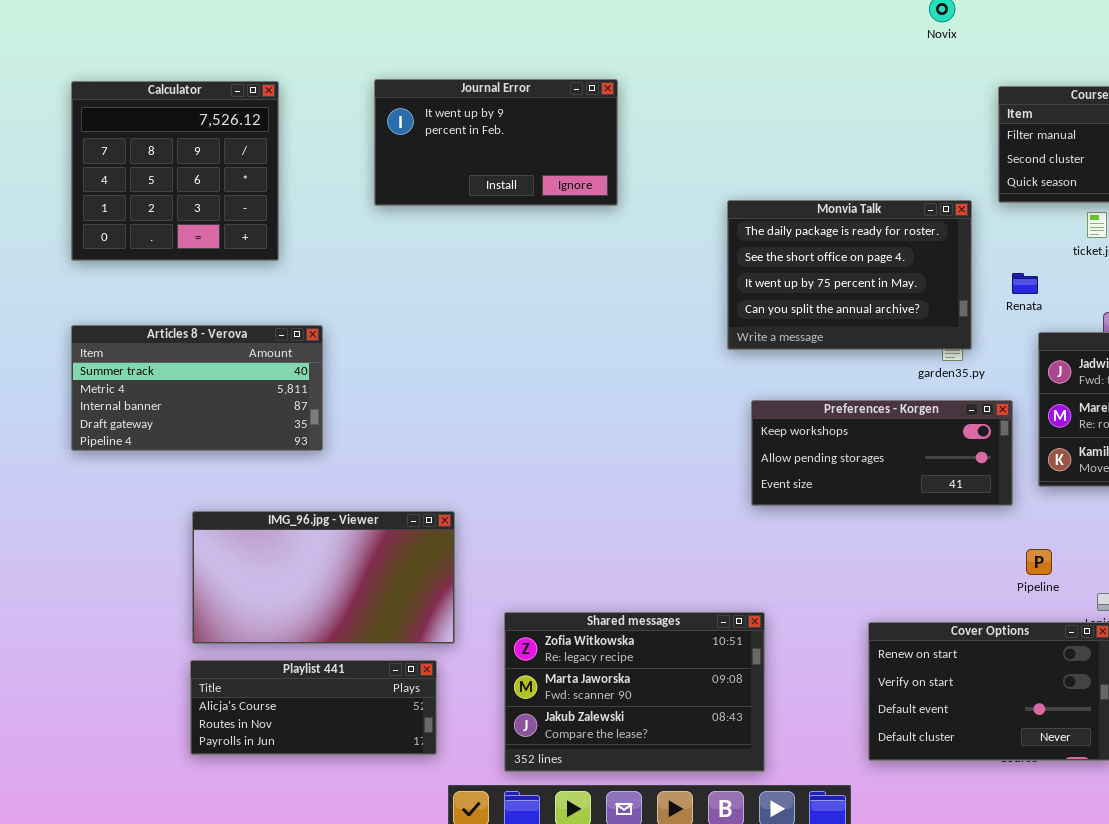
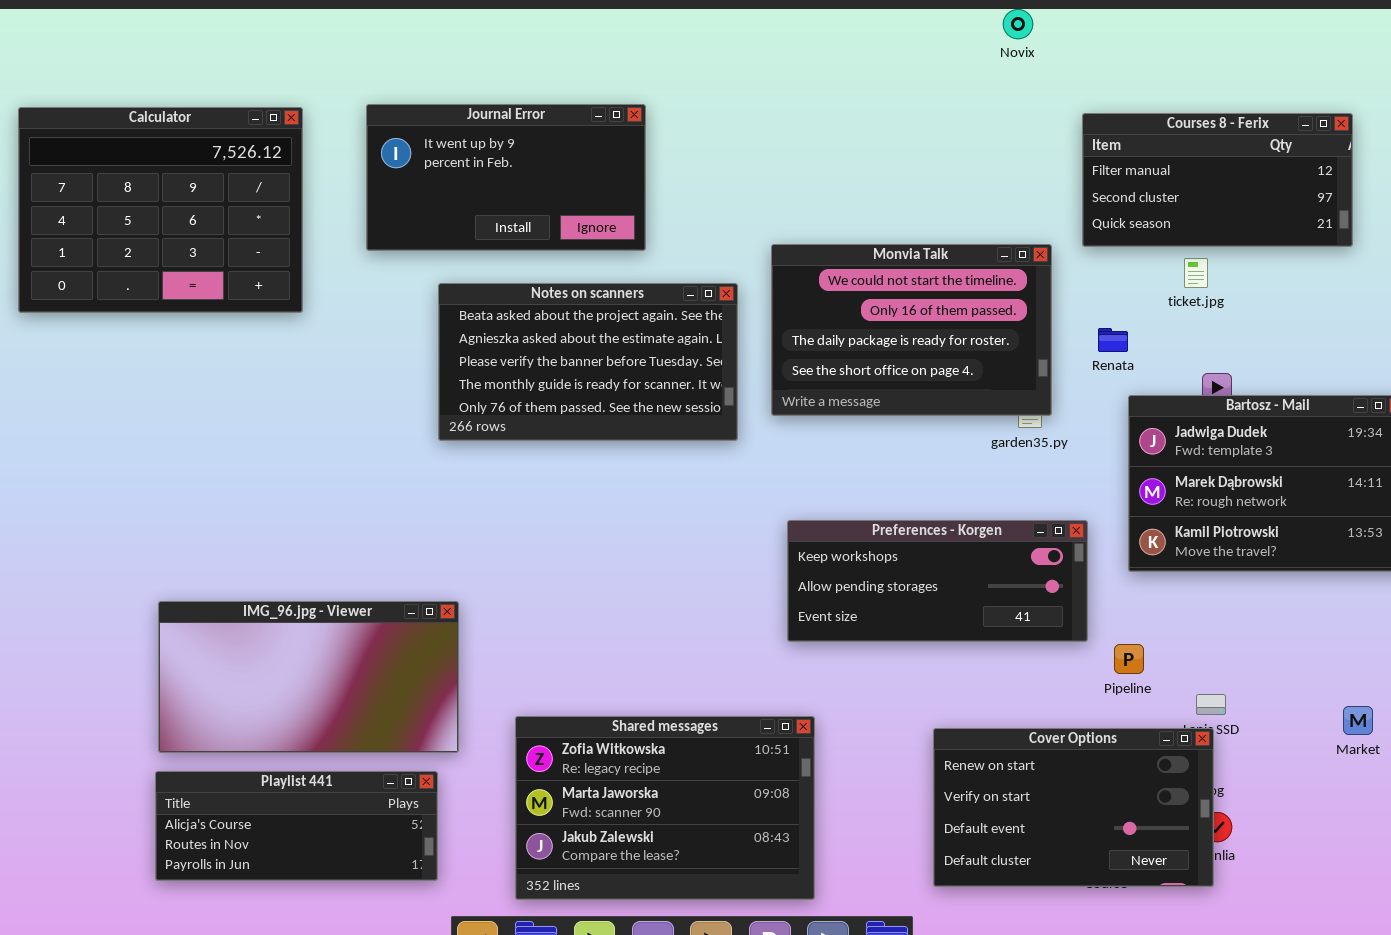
Calculator: [71,81,279,261] -> [18,107,303,313], resized
Monvia Talk: [727,200,972,350] -> [771,244,1052,416], scrolled up 2 rows
Notes on scanners: none -> [438,283,738,441], opened
Articles 8 - Verova: [71,325,323,451] -> none, closed
Preferences - Korgen: [751,400,1013,506] -> [787,520,1088,642], moved

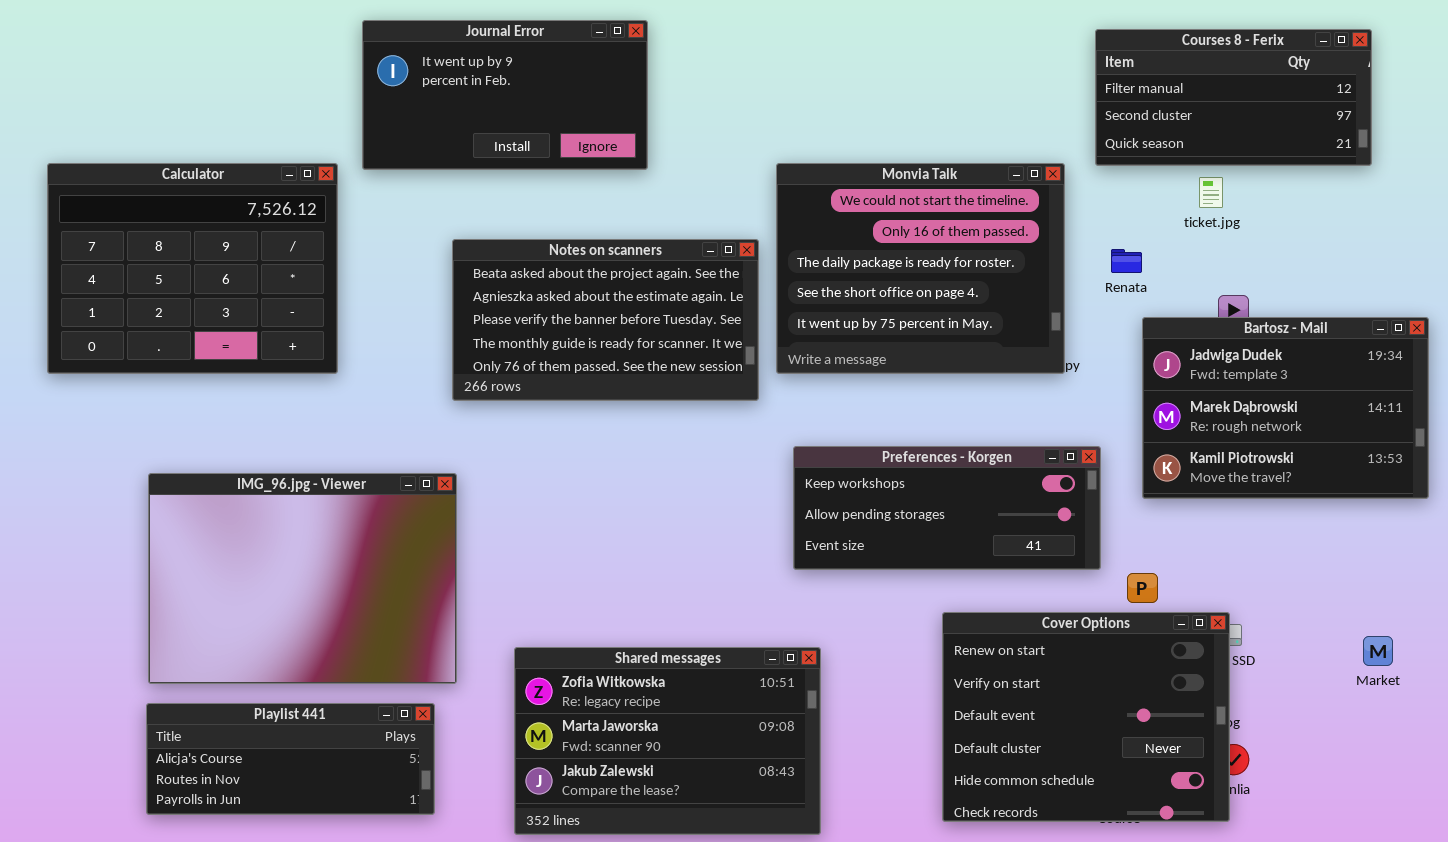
Calculator: [18,107,303,313] -> [47,163,338,374], moved
Monvia Talk: [771,244,1052,416] -> [776,163,1065,374], resized
Notes on scanners: [438,283,738,441] -> [452,239,759,401], moved
IMG_96.jpg - Viewer: [158,601,459,753] -> [148,473,457,684], resized
Cover Options: [933,728,1214,887] -> [942,612,1230,822], resized

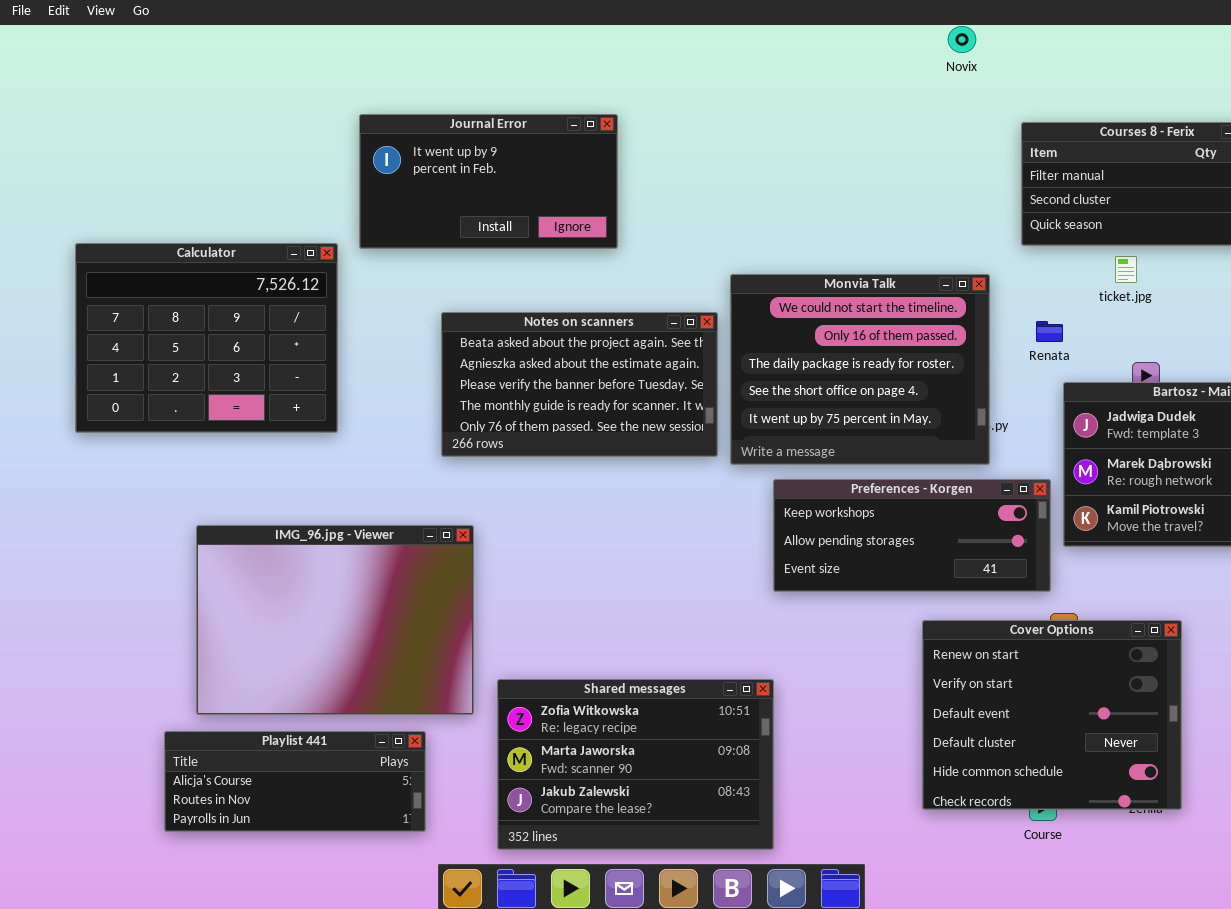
Monvia Talk: [776,163,1065,374] -> [730,274,990,465], moved
Preferences - Korgen: [793,446,1101,570] -> [773,479,1051,592], moved
IMG_96.jpg - Viewer: [148,473,457,684] -> [196,525,474,715], moved
Cover Options: [942,612,1230,822] -> [922,620,1182,810], moved

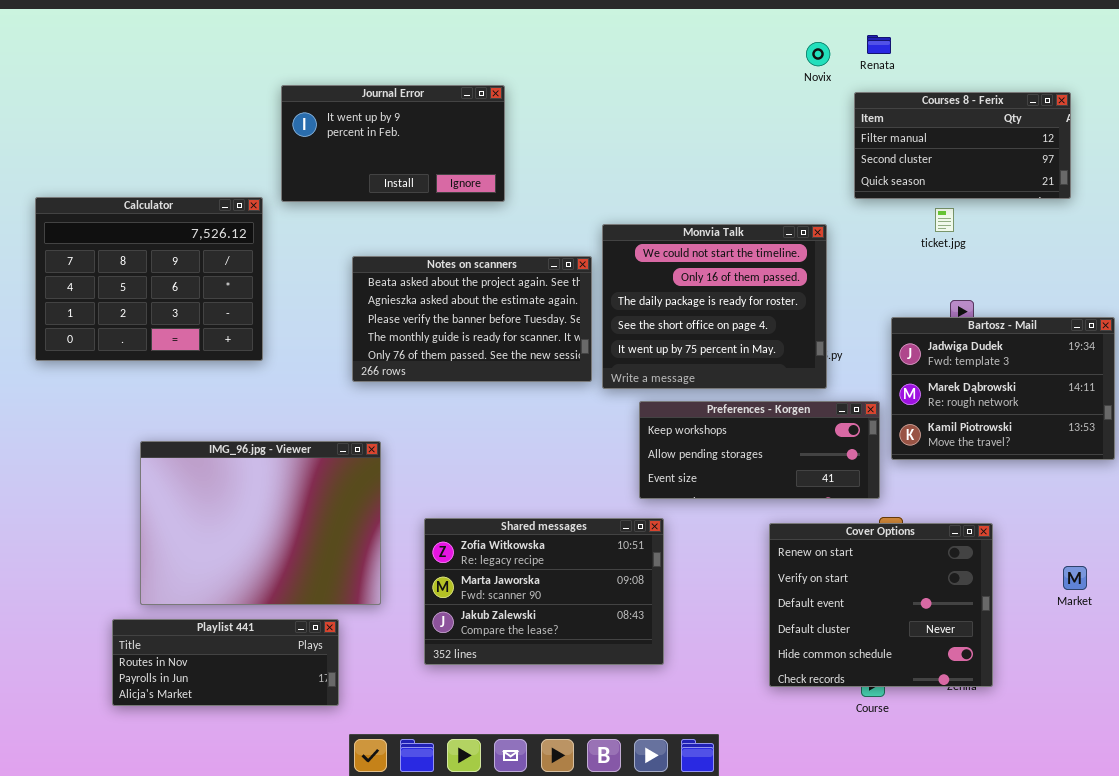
Novix: [948,26,976,53] -> [806,42,830,66], moved
Renata: [1036,321,1063,342] -> [867,35,891,54], moved
Shared messages: [497,679,774,850] -> [424,518,664,665], moved
Playlist 441: [164,731,426,832] -> [112,619,339,706], scrolled down 1 row

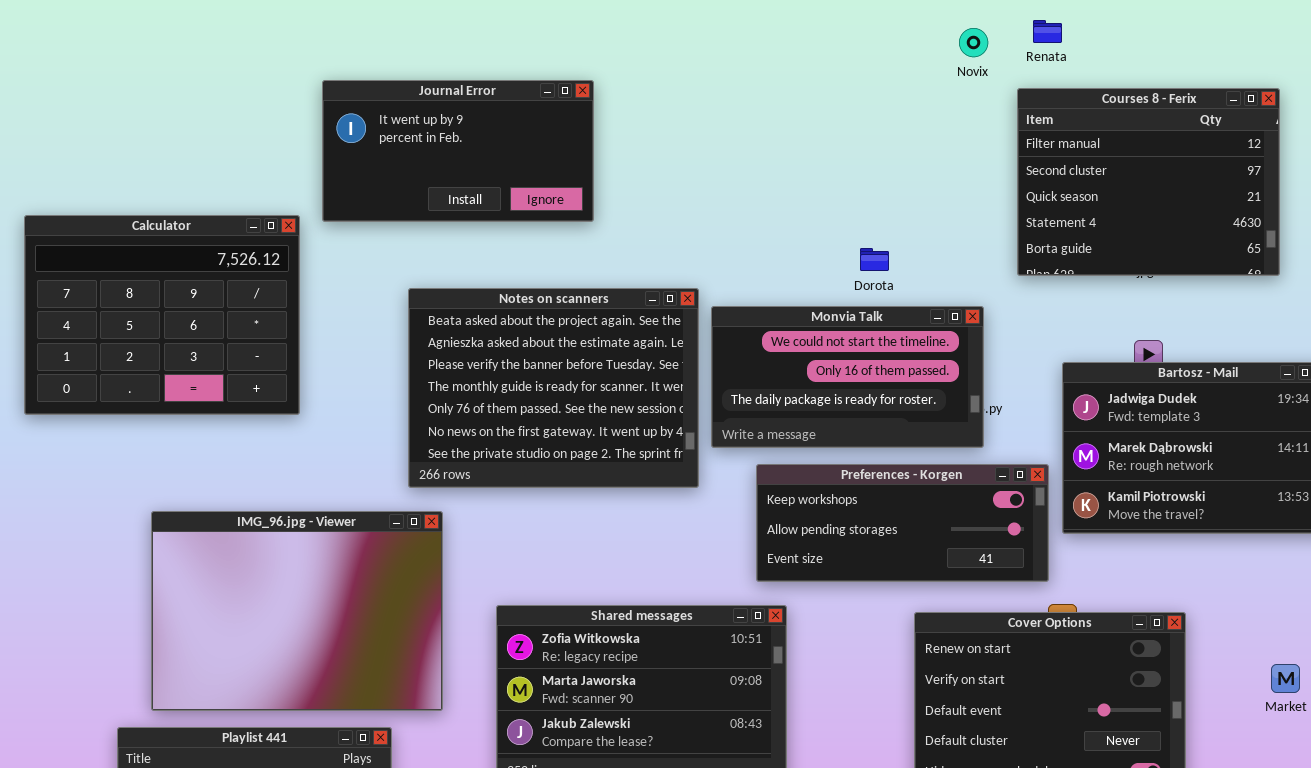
Courses 8 - Ferix: [854,92,1071,199] -> [1017,88,1280,276], resized
Monvia Talk: [602,224,827,389] -> [711,306,984,448], resized
Notes on scanners: [352,256,592,382] -> [408,288,699,488], resized

